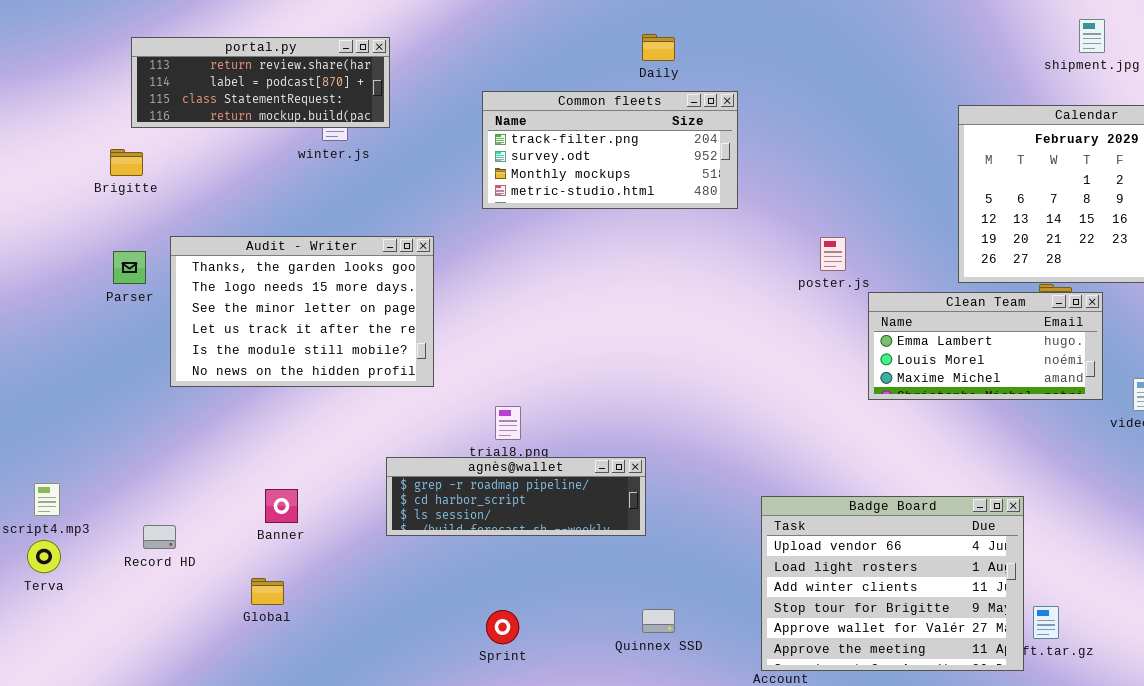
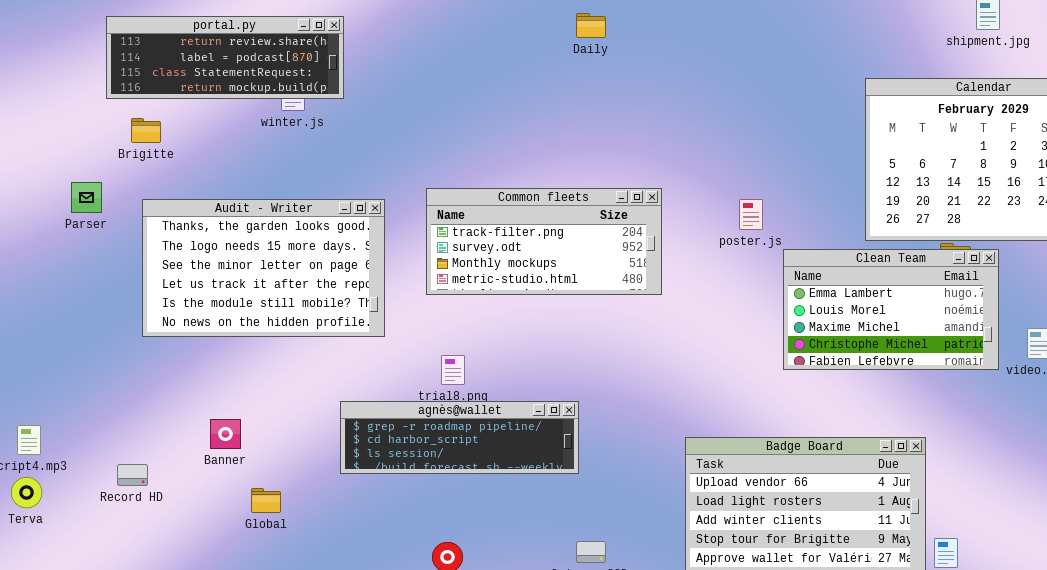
Common fleets: [482,91,738,209] -> [426,188,662,295], moved
Brigitte: [110,149,143,176] -> [131,118,161,143], moved
Parser: [113,251,146,284] -> [71,182,102,213], moved
Clean Team: [868,292,1103,400] -> [783,249,999,370], resized
Banner: [265,489,298,523] -> [210,419,241,449], moved
Global: [251,578,284,605] -> [251,488,281,513], moved

